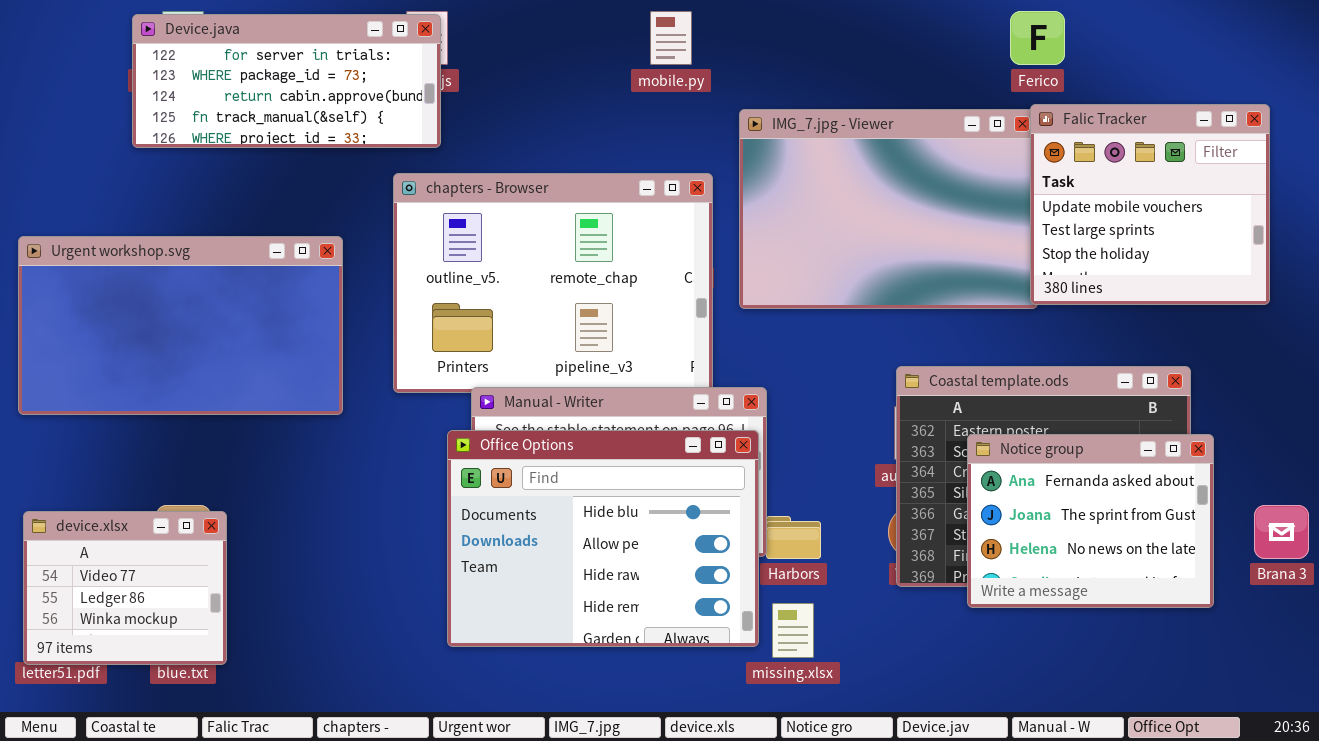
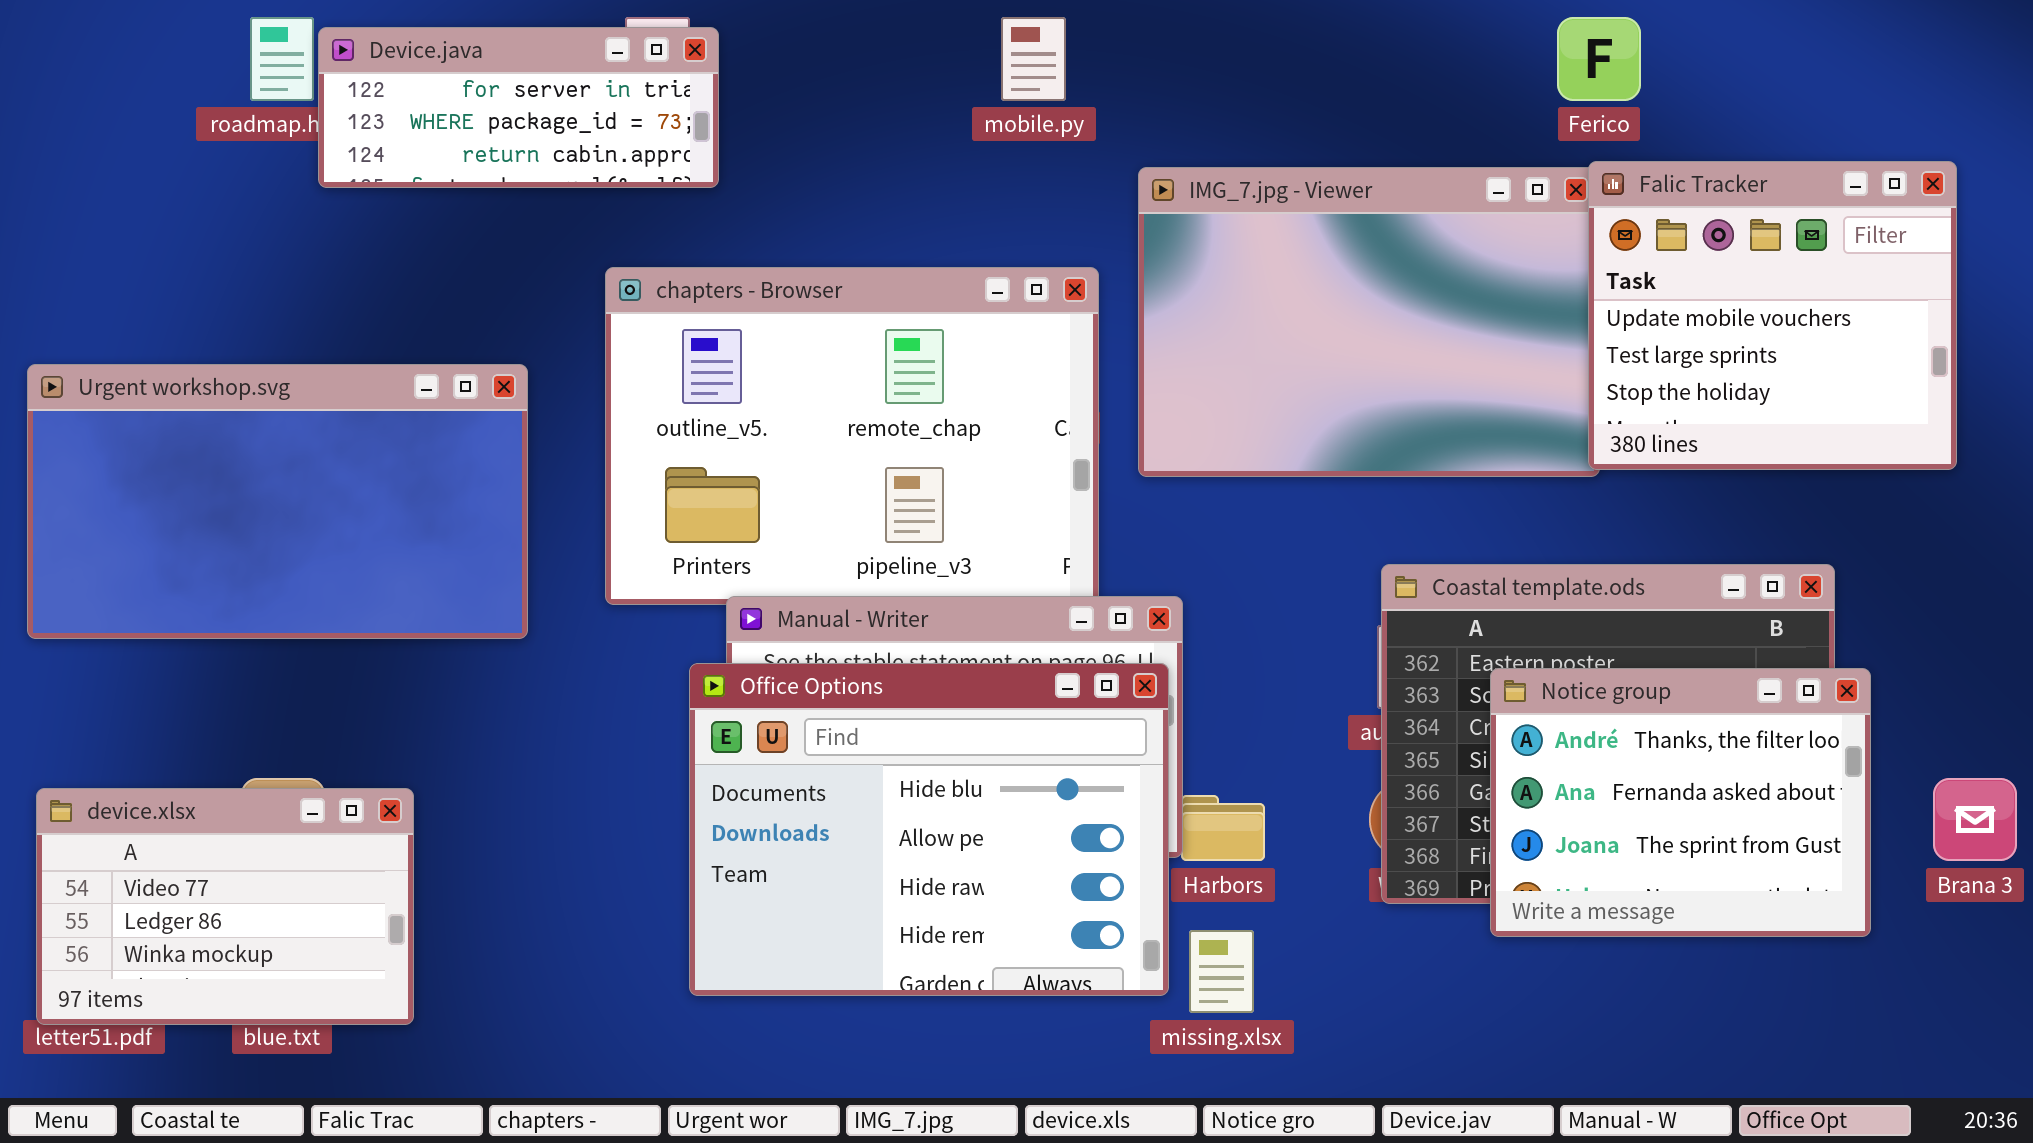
Device.java: [132,14,441,148] -> [318,27,719,188], moved, resized
Notice group: [967,434,1214,608] -> [1490,668,1871,937], scrolled up 1 row
device.xlsx: [23,511,227,665] -> [36,788,414,1025], resized

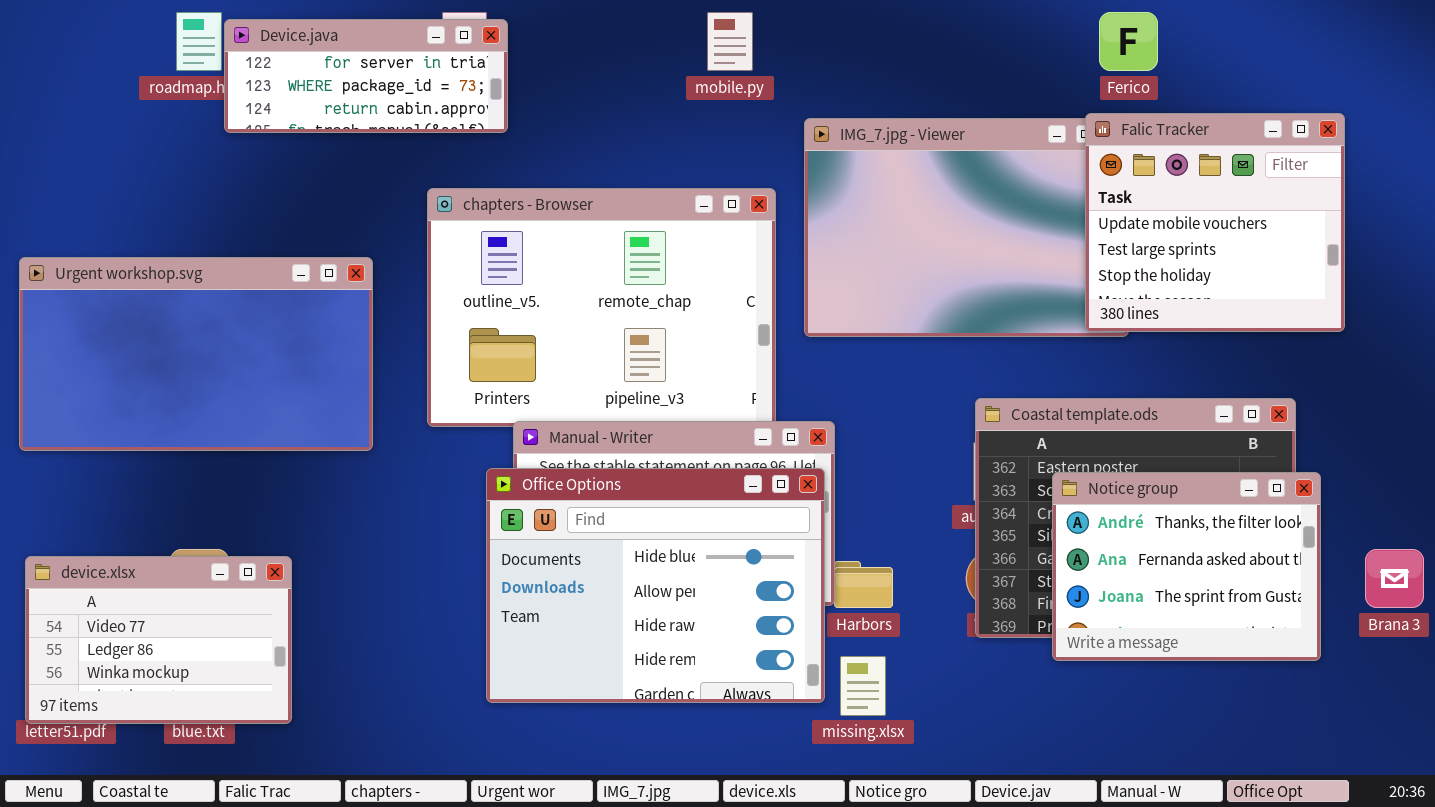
Falic Tracker: [1588,161,1957,470] -> [1085,113,1345,332], moved

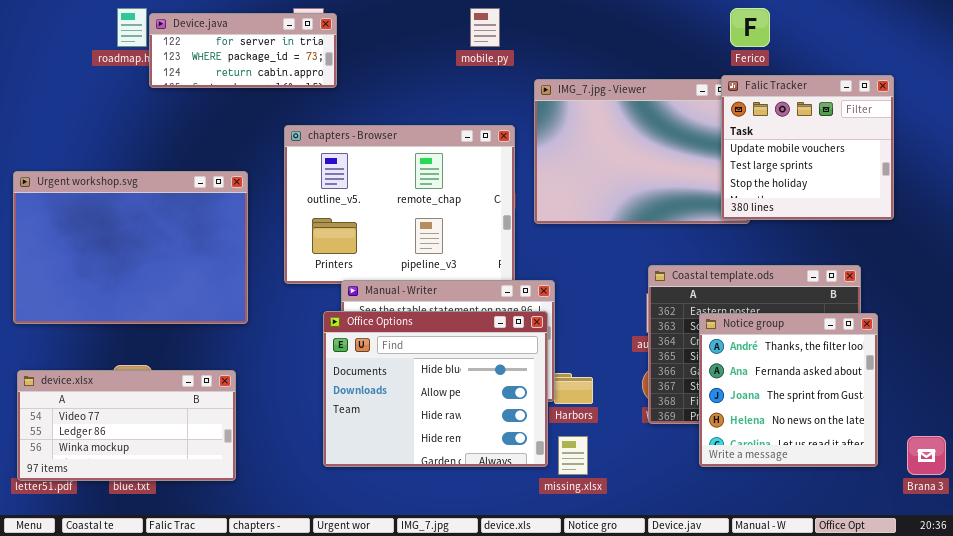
Urgent workshop.svg: [19,257,373,451] -> [13,171,248,324], resized
Notice group: [1052,472,1321,661] -> [699,313,878,467], resized
Brana 3: [1365,549,1424,608] -> [907,436,946,475], moved
device.xlsx: [25,556,292,724] -> [17,370,236,481], resized

